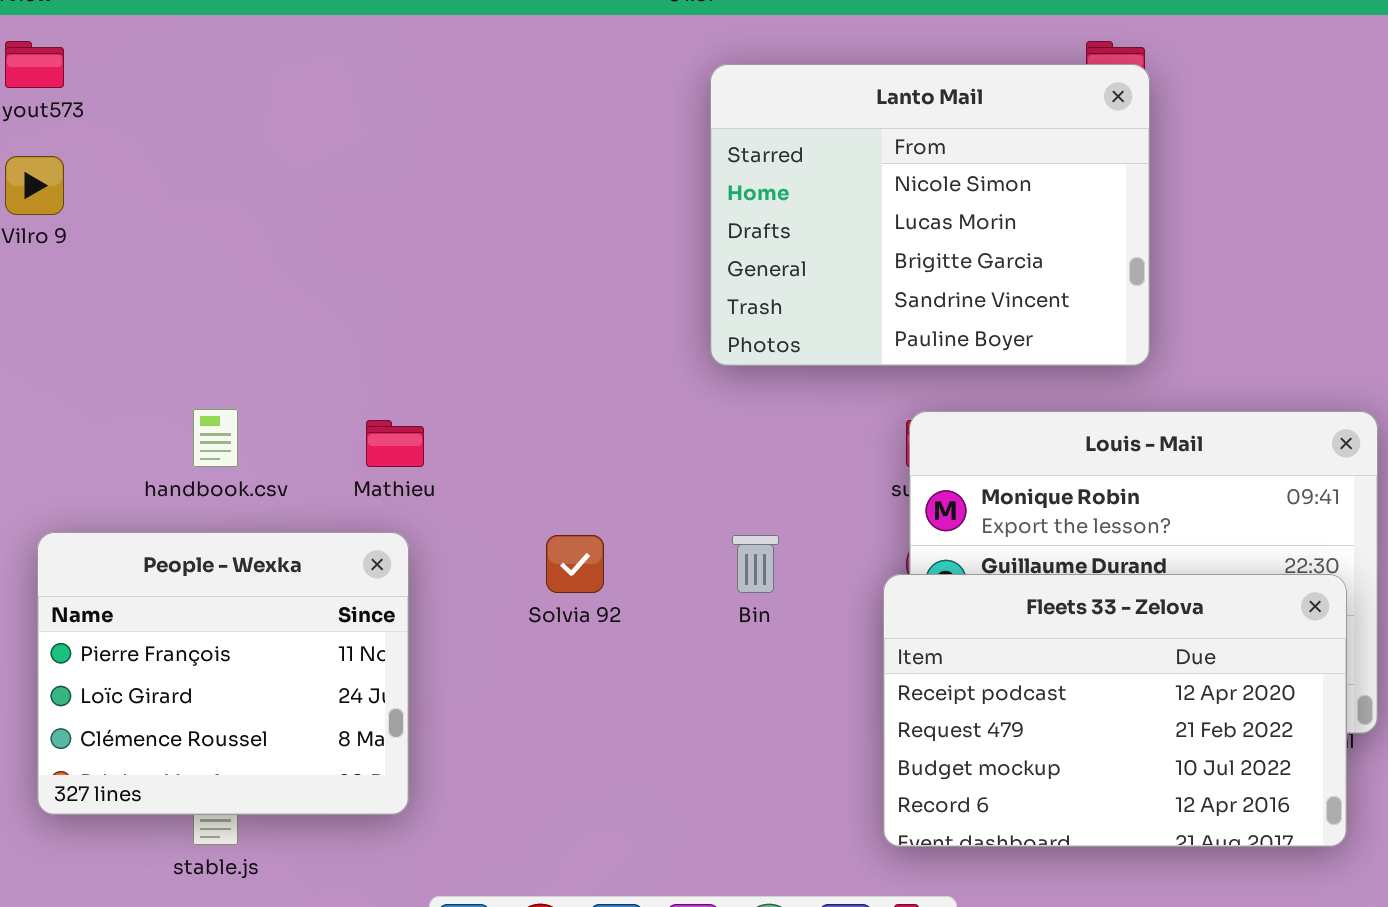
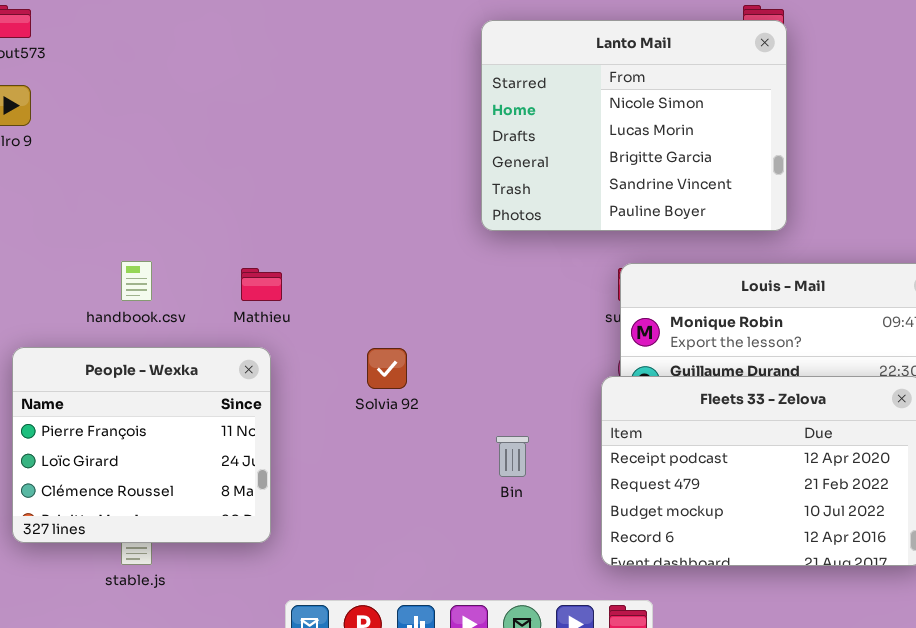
Bin: [732,535,779,593] -> [496,436,529,477], moved

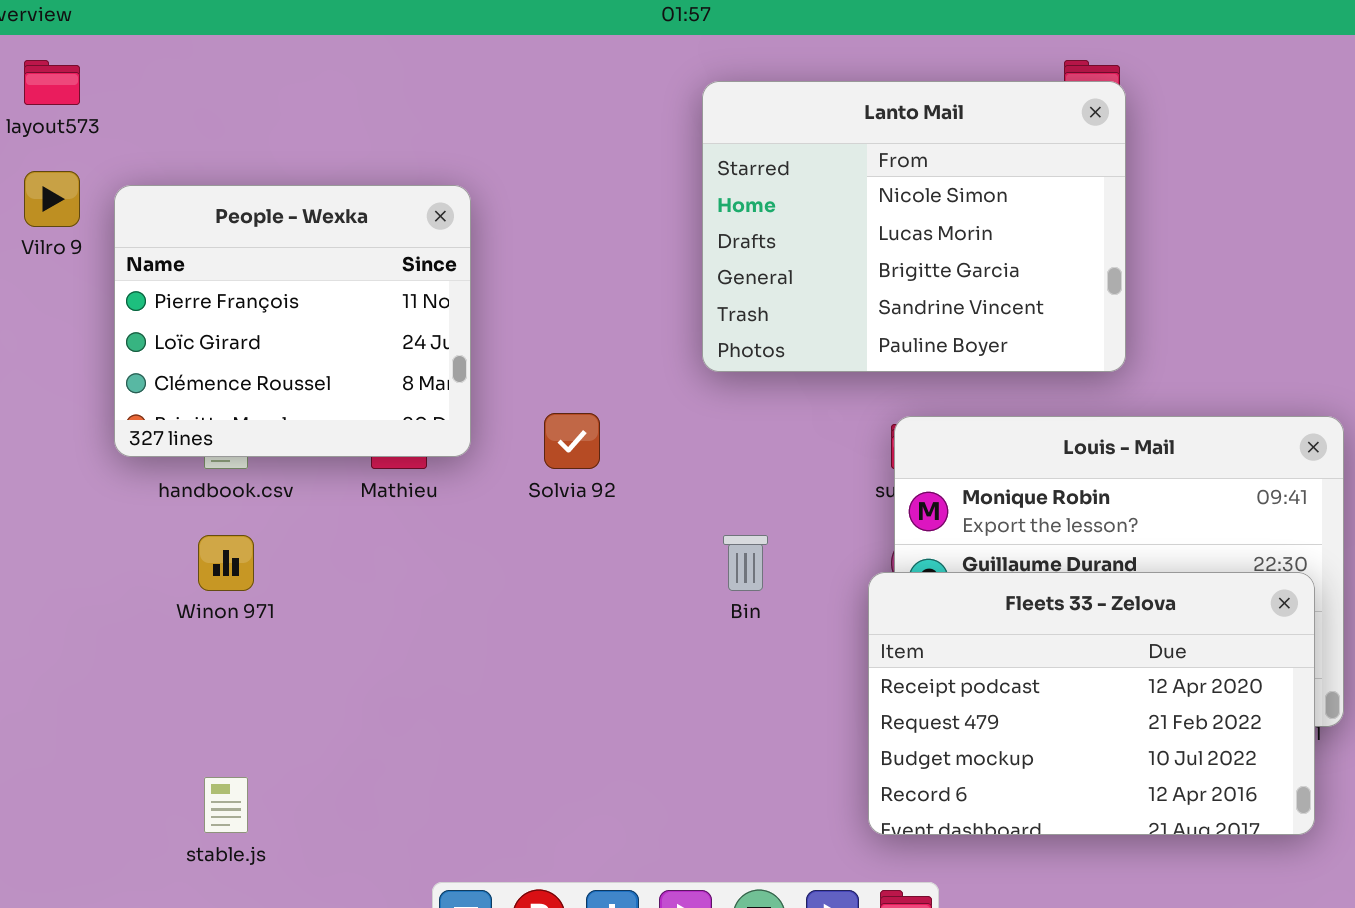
People - Wexka: [12,347,271,543] -> [114,185,471,457], moved
Solvia 92: [367,348,407,389] -> [544,413,600,469], moved
Bin: [496,436,529,477] -> [723,535,768,591], moved

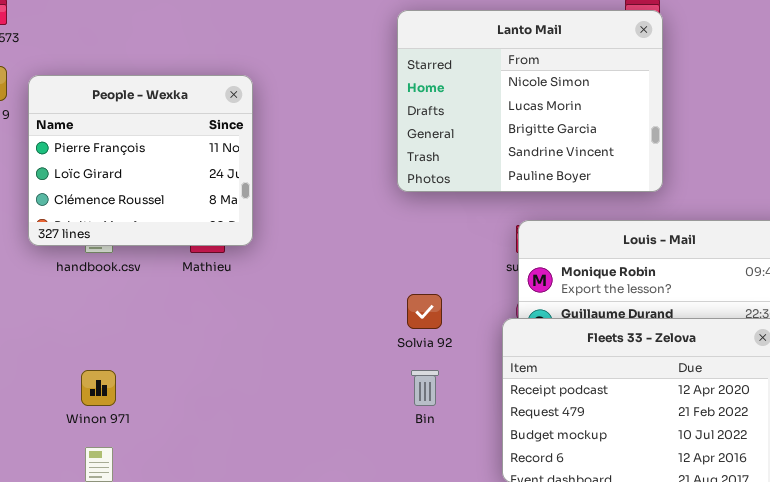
Solvia 92: [544,413,600,469] -> [407,294,442,329], moved
Winon 971: [198,535,254,591] -> [81,370,116,406], moved
Bin: [723,535,768,591] -> [411,370,439,406], moved

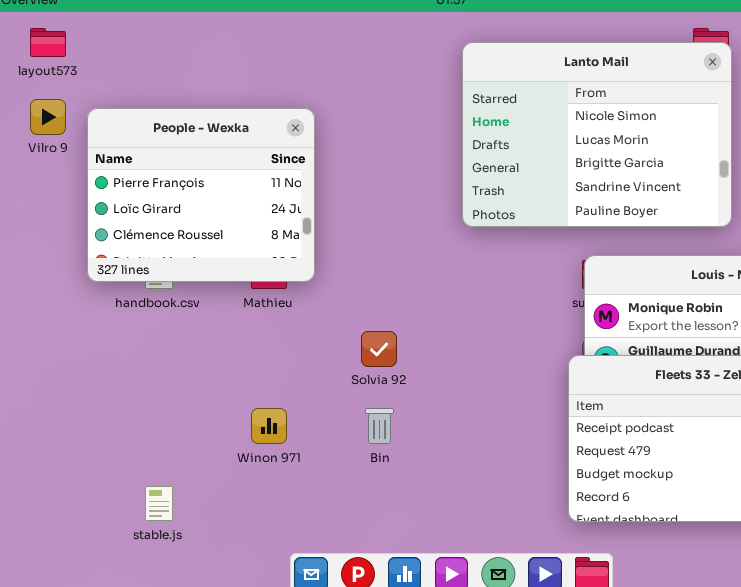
Solvia 92: [407,294,442,329] -> [361,331,397,367], moved
Winon 971: [81,370,116,406] -> [251,408,287,444], moved
Bin: [411,370,439,406] -> [365,408,394,444], moved

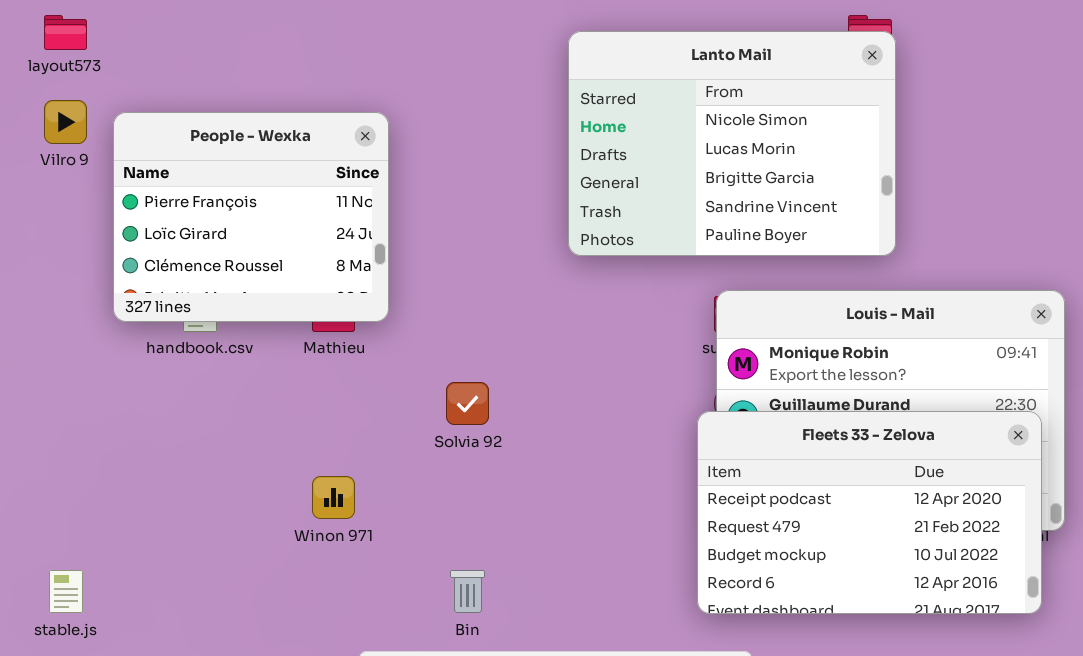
Bin: [365,408,394,444] -> [450,570,485,613], moved
stable.js: [145,486,173,521] -> [49,570,83,613], moved

